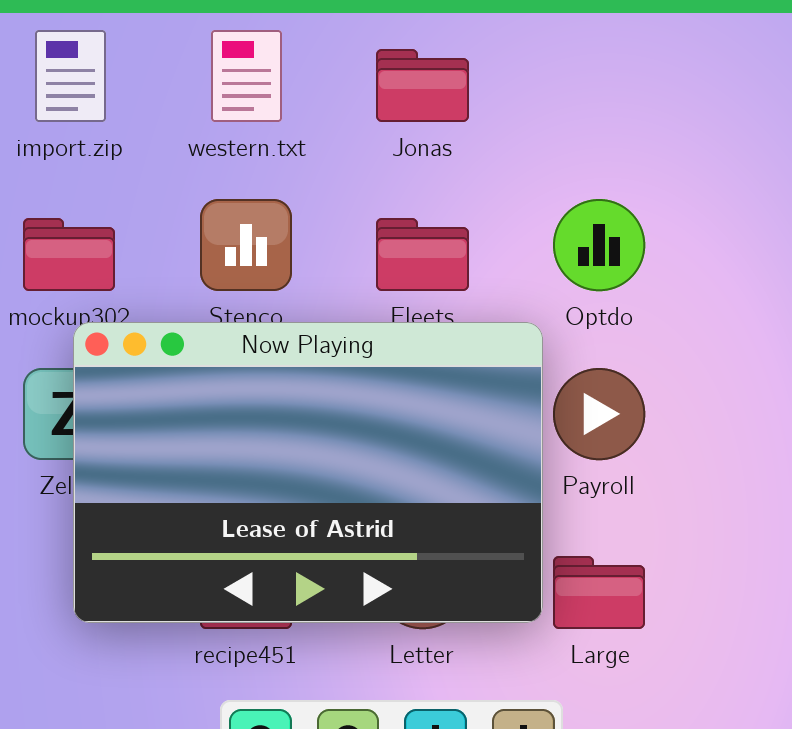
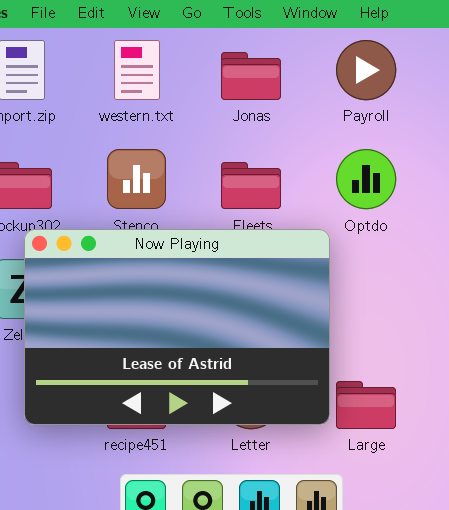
Payroll: [553,368,645,460] -> [336,40,396,100], moved

